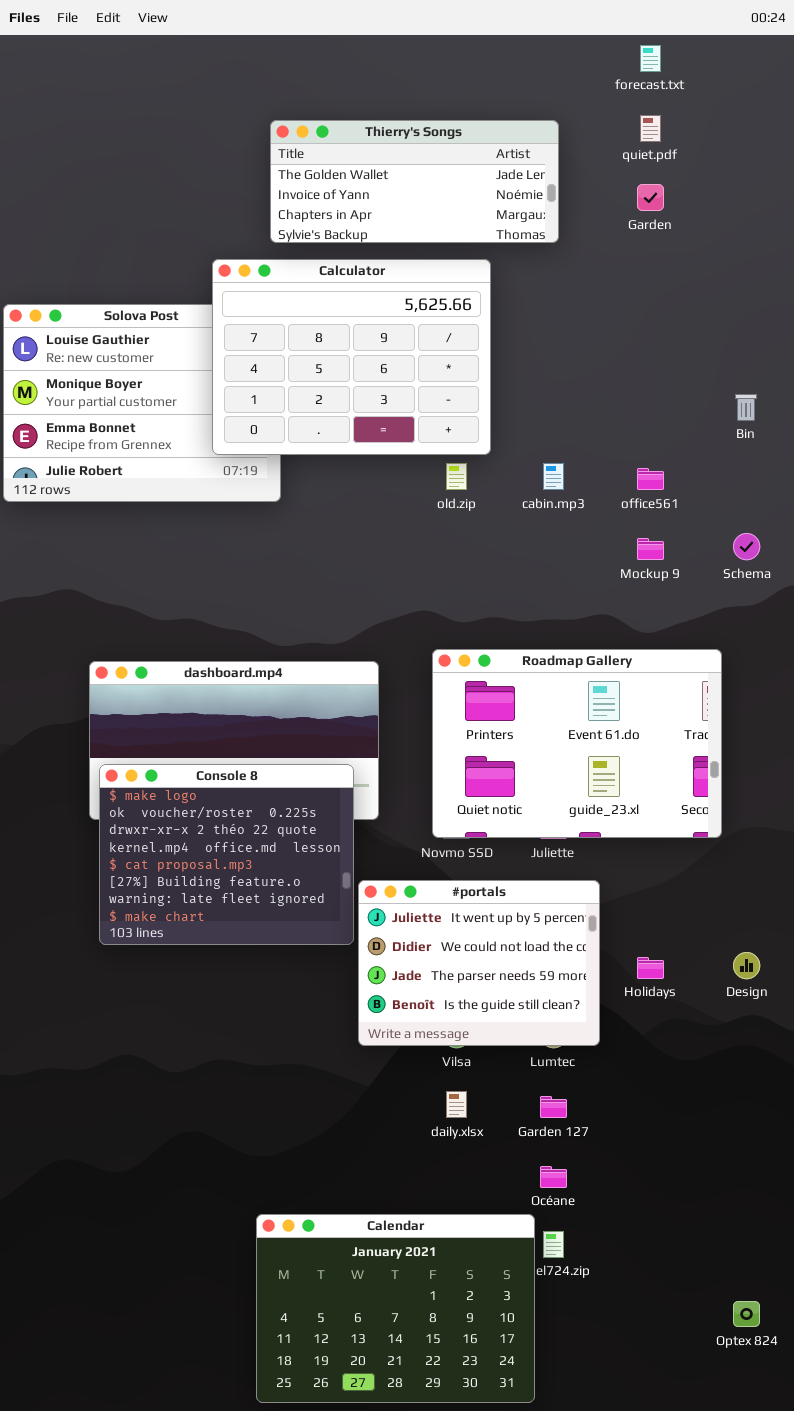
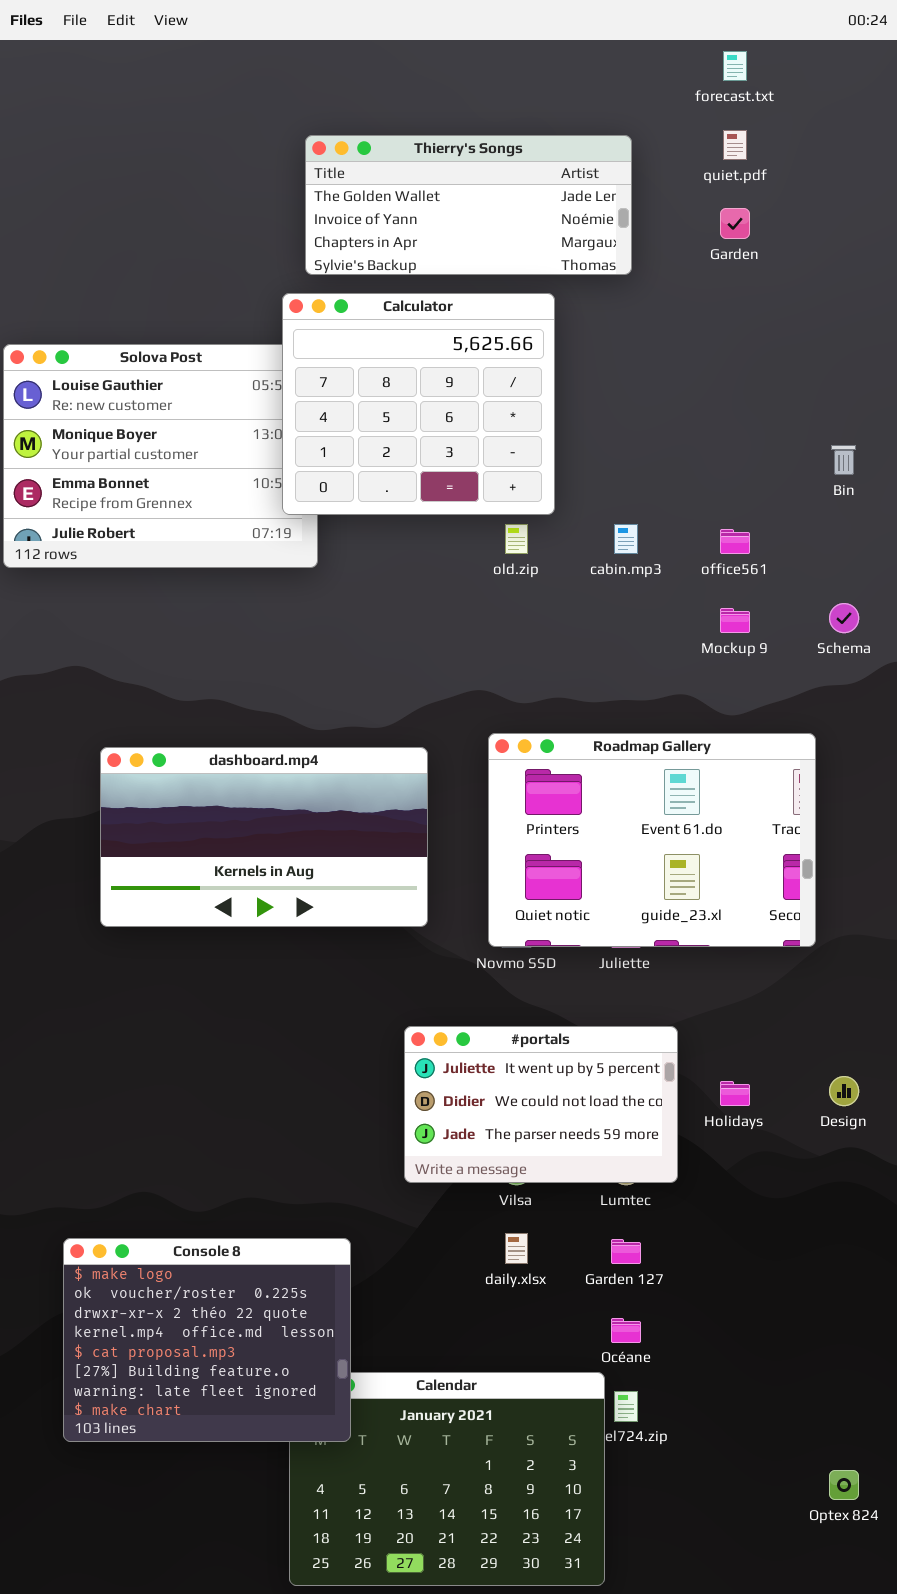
Calculator: [212,259,491,455] -> [282,293,555,515], resized
Console 8: [99,764,354,945] -> [63,1238,351,1442], moved
#portals: [358,880,600,1046] -> [404,1026,678,1183], resized

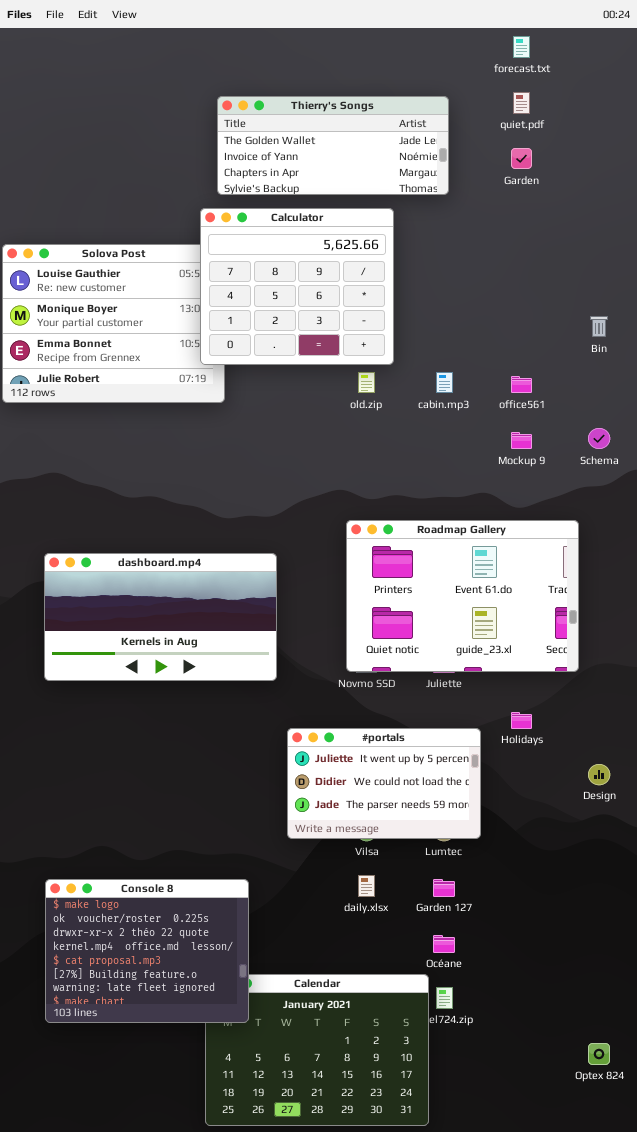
dashboard.mp4: [100,747,428,927] -> [44,553,277,681], moved
Holidays: [720,1081,750,1106] -> [511,712,532,729], moved

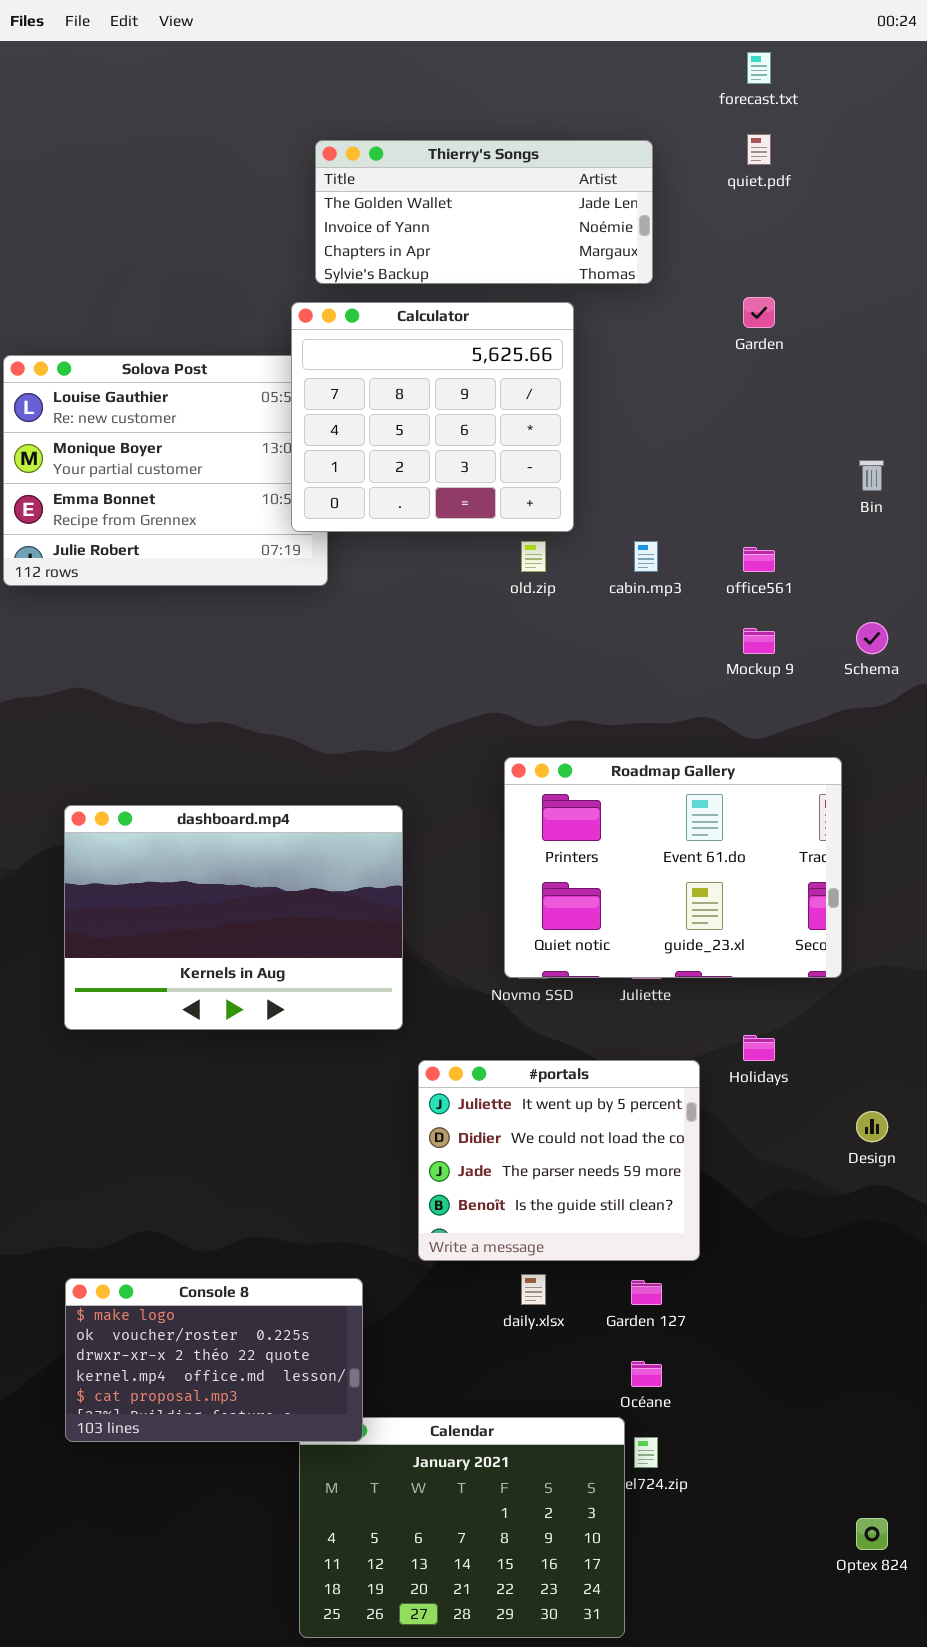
Garden: [511,148,532,169] -> [743,297,775,328], moved
dashboard.mp4: [44,553,277,681] -> [64,805,403,1030], resized
#portals: [287,728,481,839] -> [418,1060,700,1261], resized
Console 8: [45,879,249,1023] -> [65,1278,363,1442], resized

